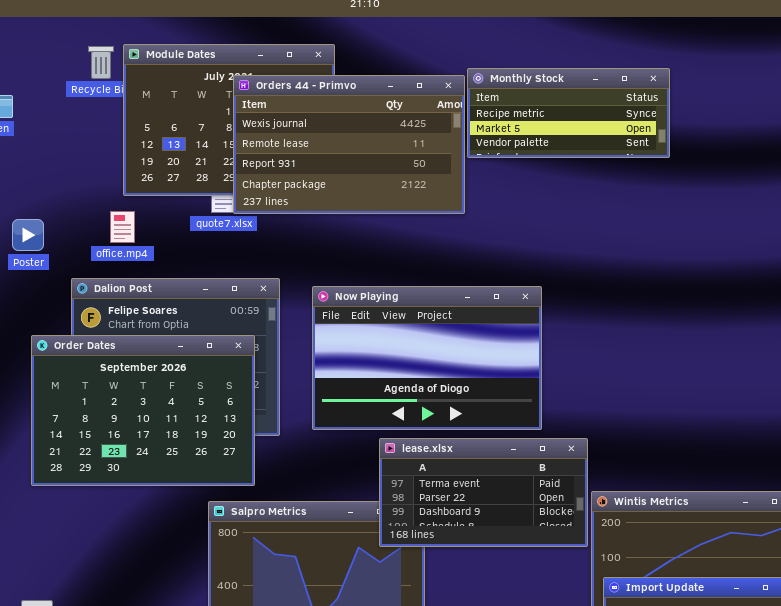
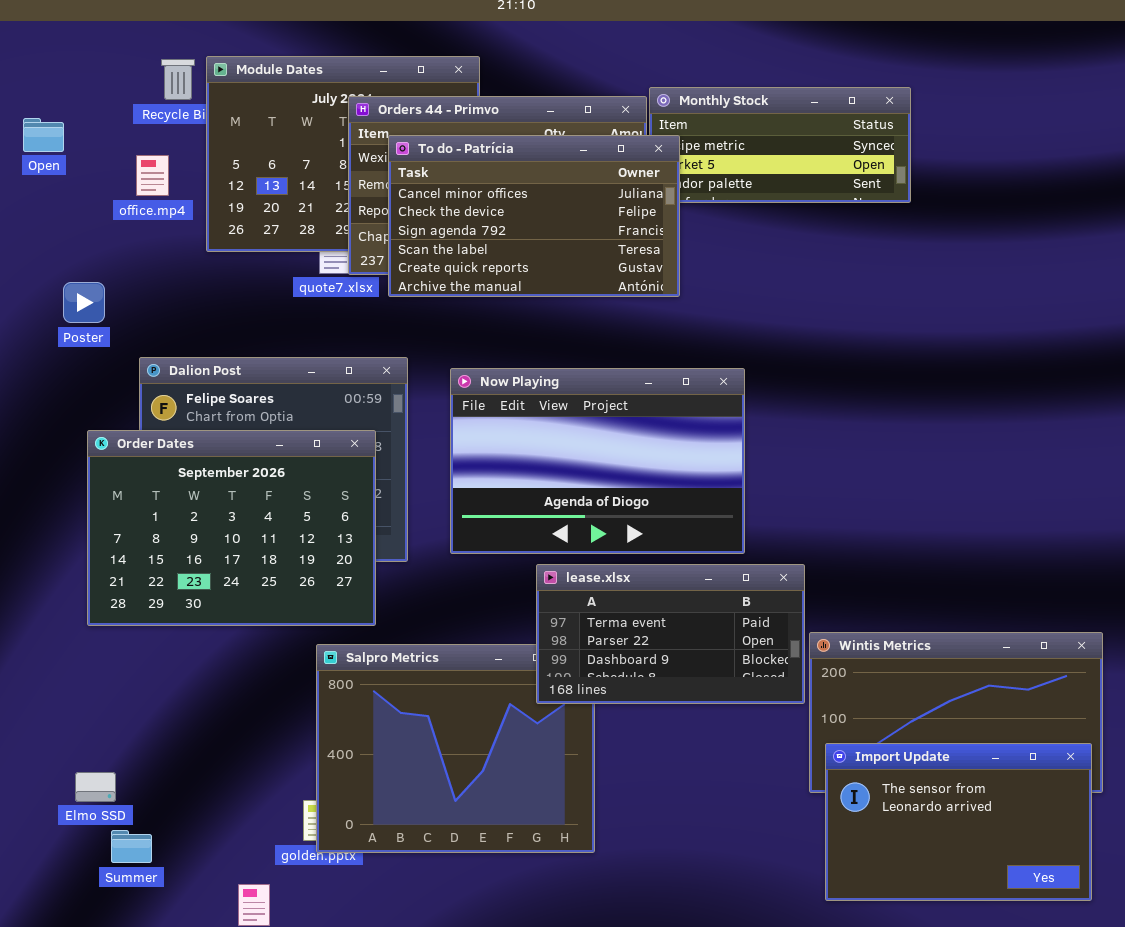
To do - Patrícia: none -> [388,135,680,297], opened
office.mp4: [110,211,135,243] -> [136,155,169,196], moved

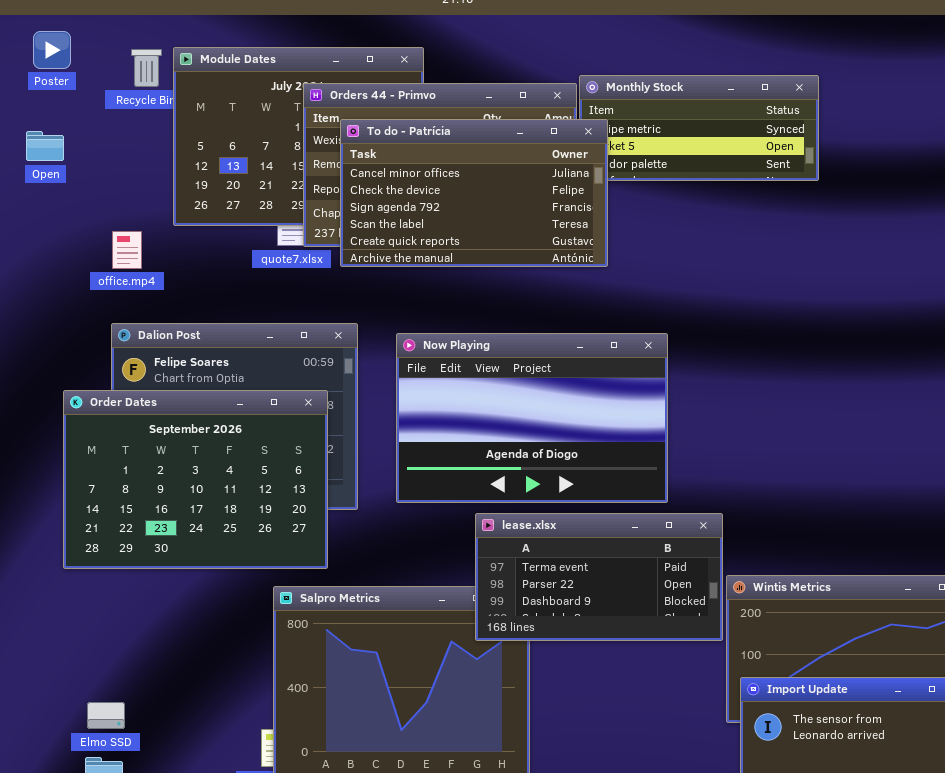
Open: [23,118,64,152] -> [26,131,64,161], moved
office.mp4: [136,155,169,196] -> [112,231,142,269], moved
Poster: [63,282,105,323] -> [33,31,71,69], moved
Elmo SSD: [75,772,116,802] -> [87,702,125,729], moved

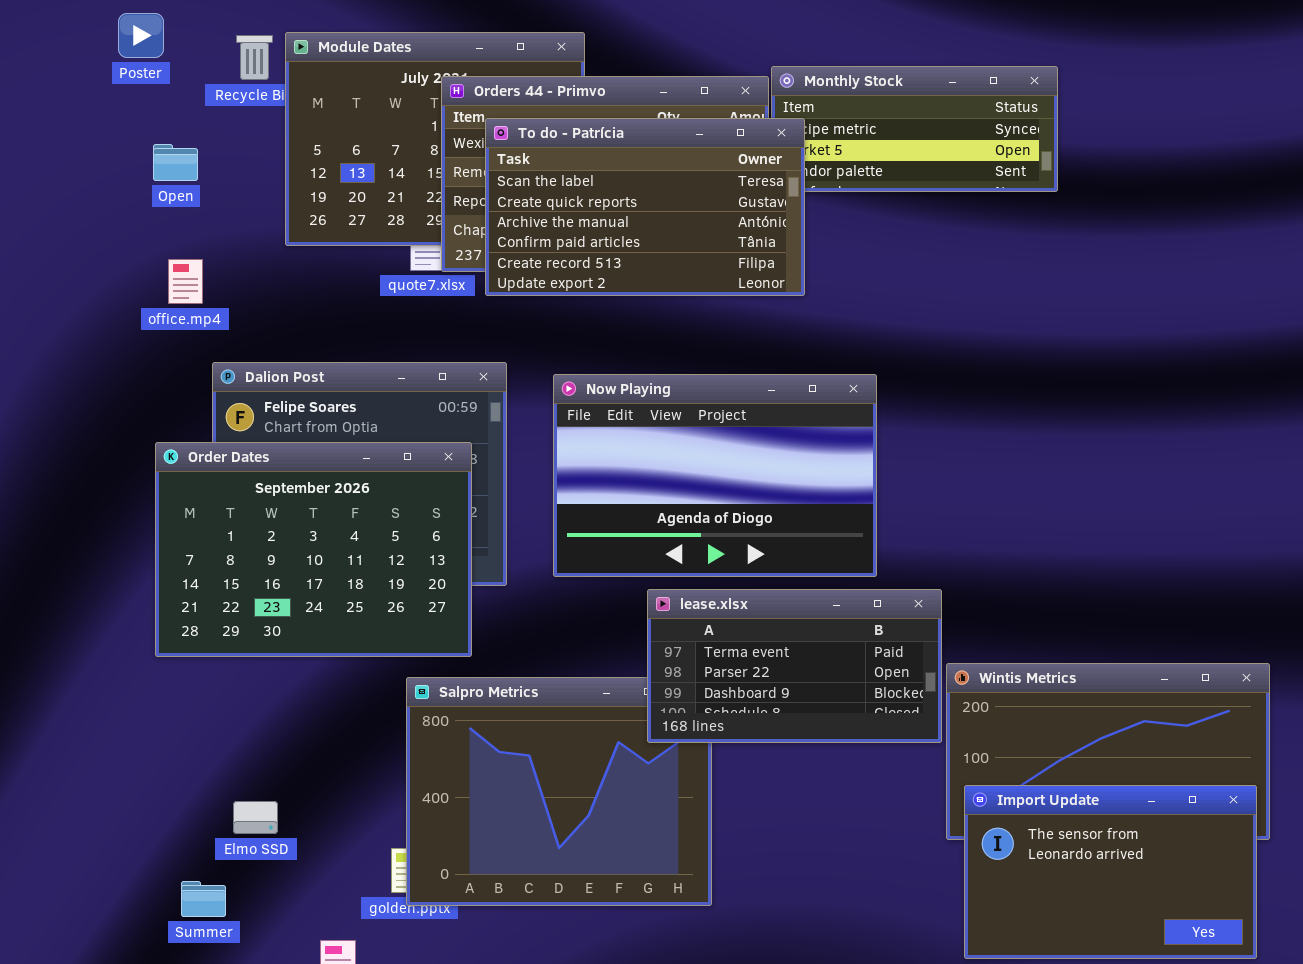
To do - Patrícia: [340,119,608,267] -> [485,118,805,296], scrolled down 3 rows
Open: [26,131,64,161] -> [153,144,198,181], moved
office.mp4: [112,231,142,269] -> [168,259,203,304], moved
Elmo SSD: [87,702,125,729] -> [233,801,278,834], moved

